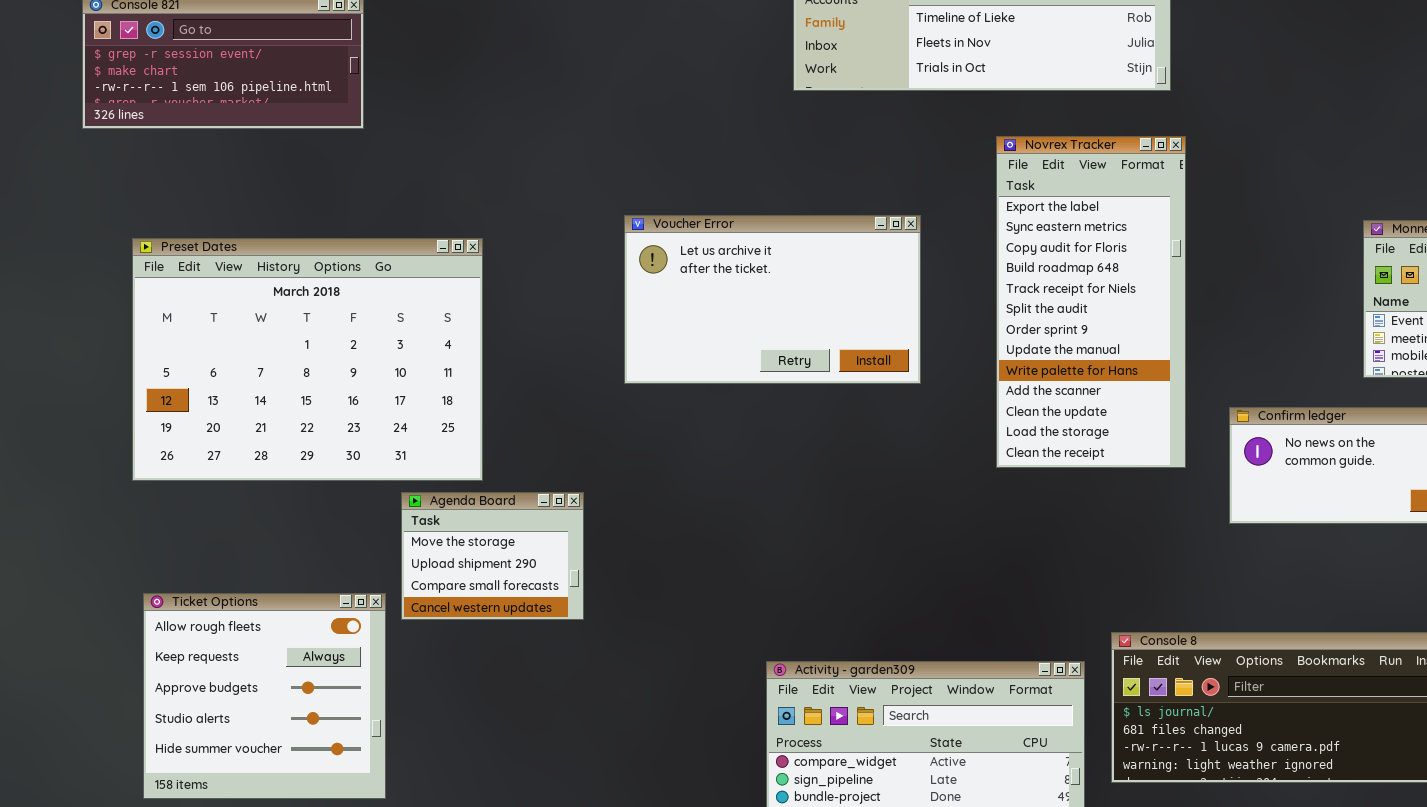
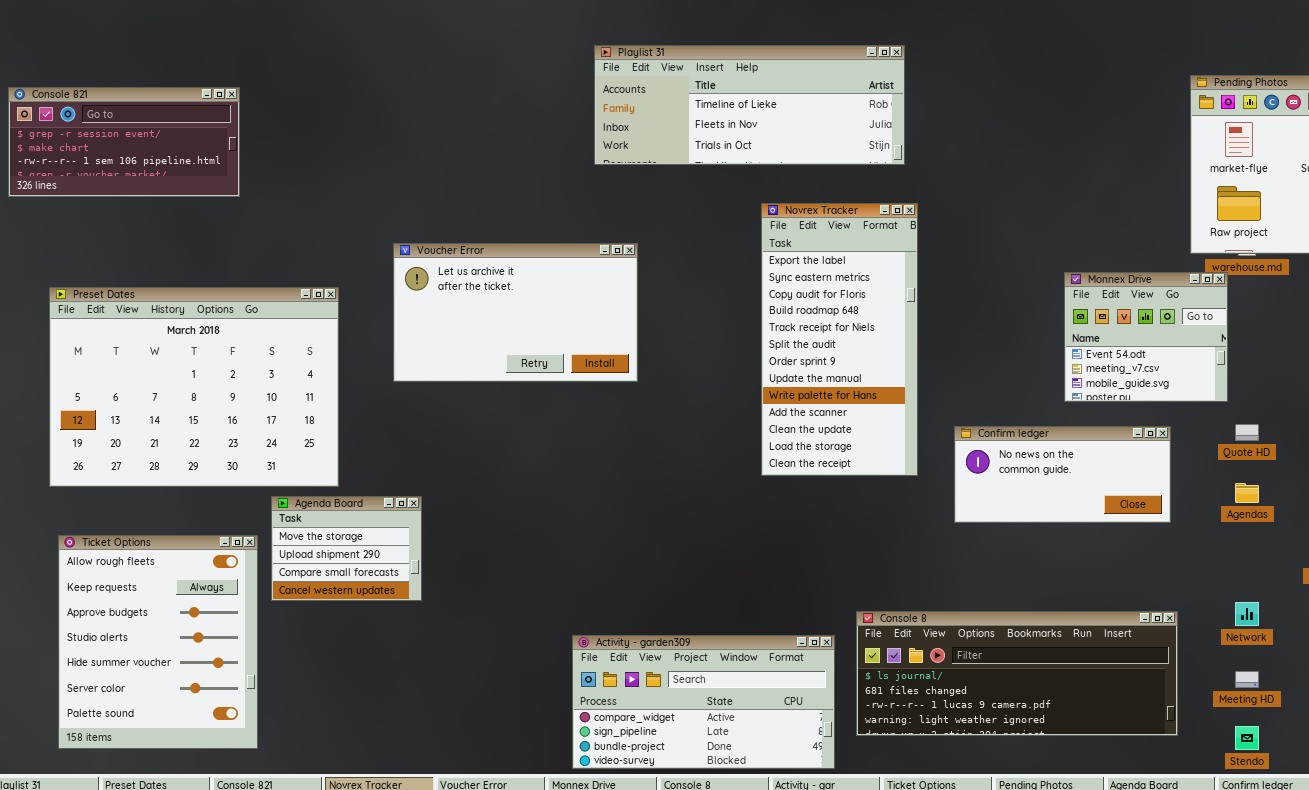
Voucher Error: [624,215,921,384] -> [393,243,638,382], moved
Ticket Options: [143,593,386,799] -> [58,535,258,749], resized

